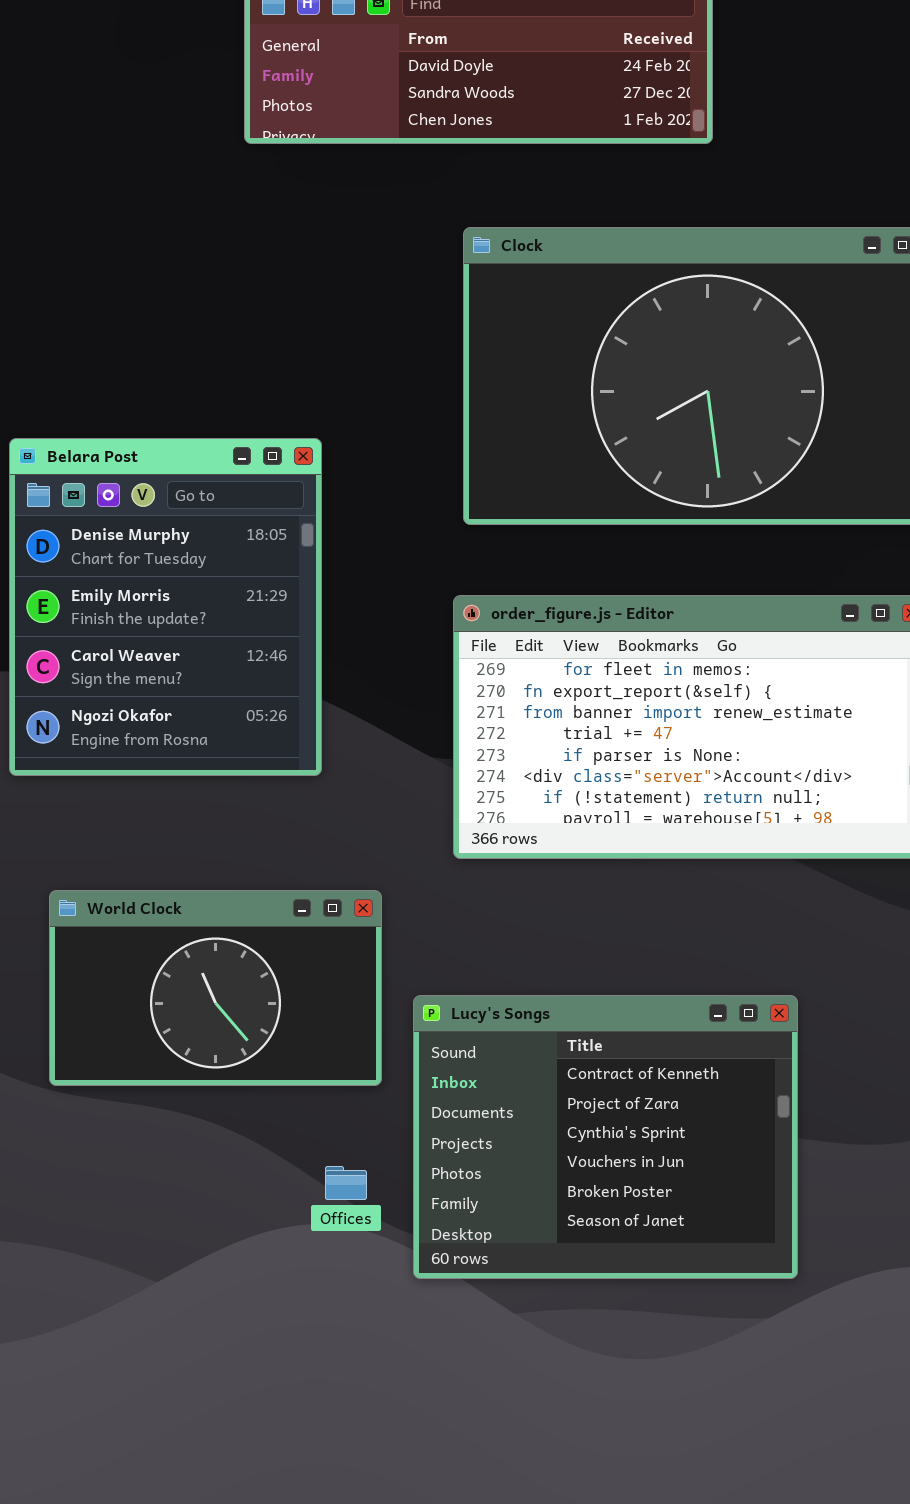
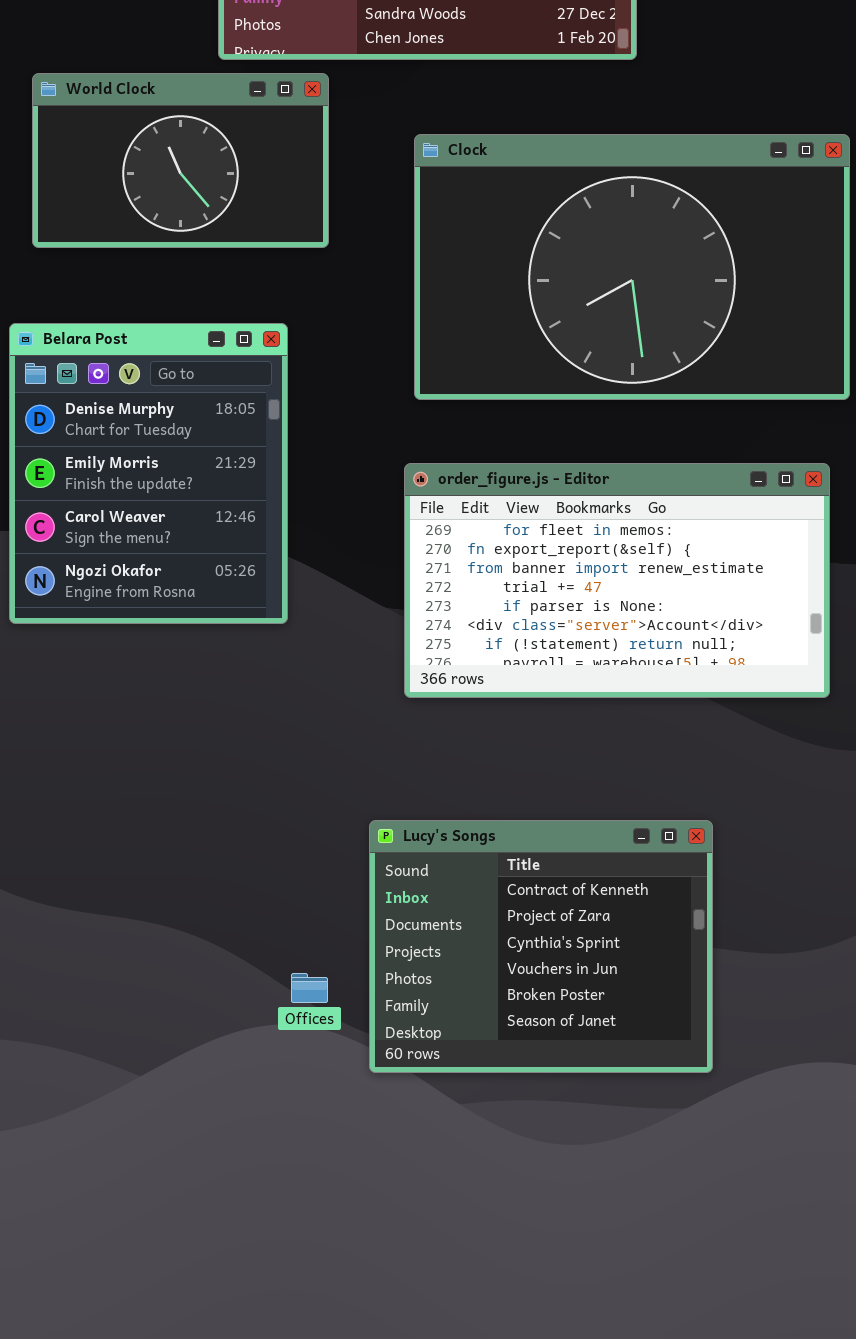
World Clock: [49,890,382,1086] -> [32,73,329,248], moved

